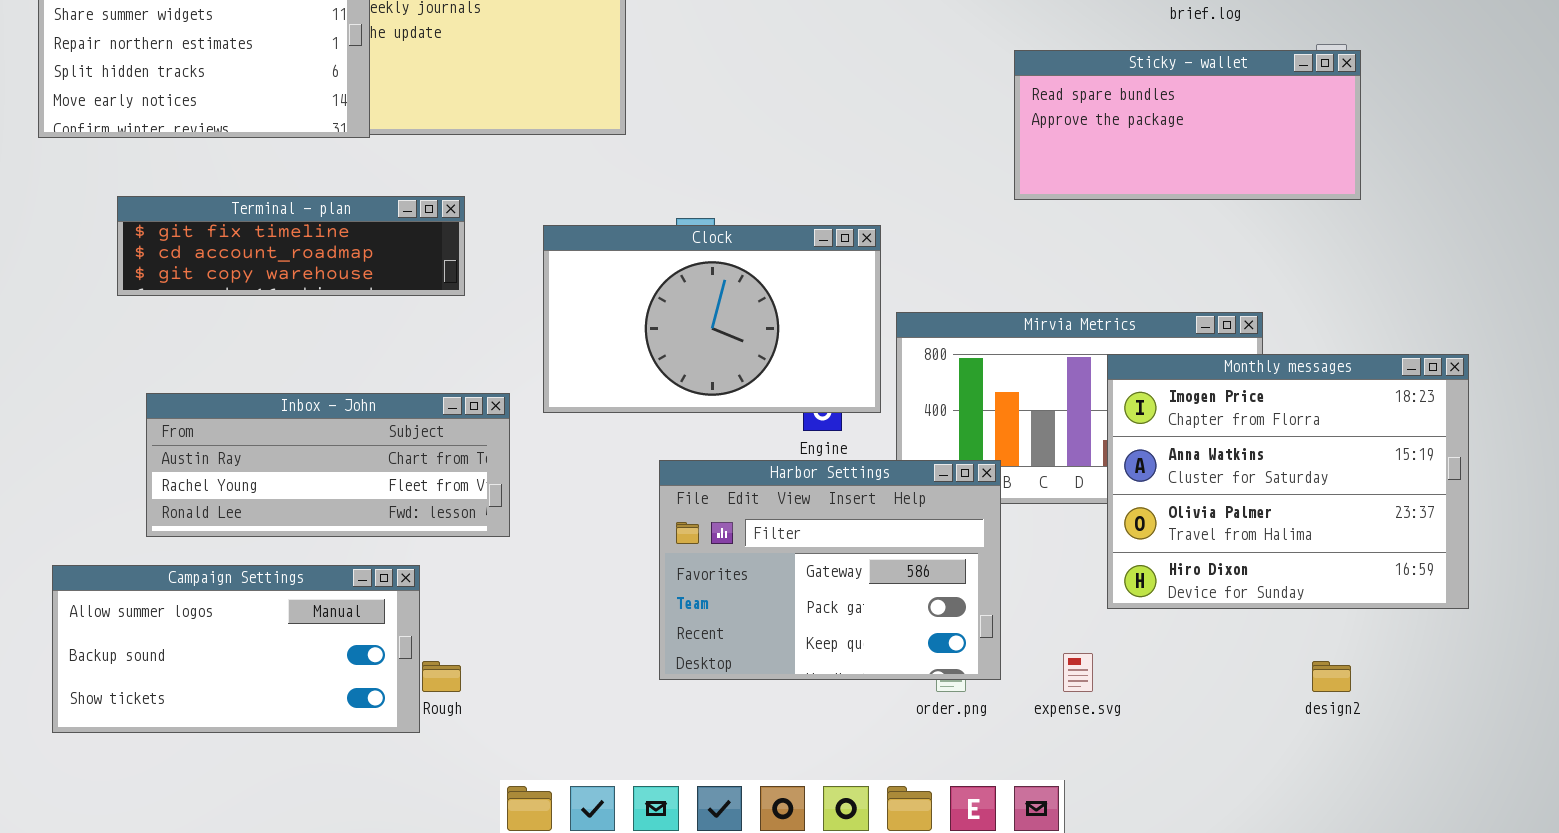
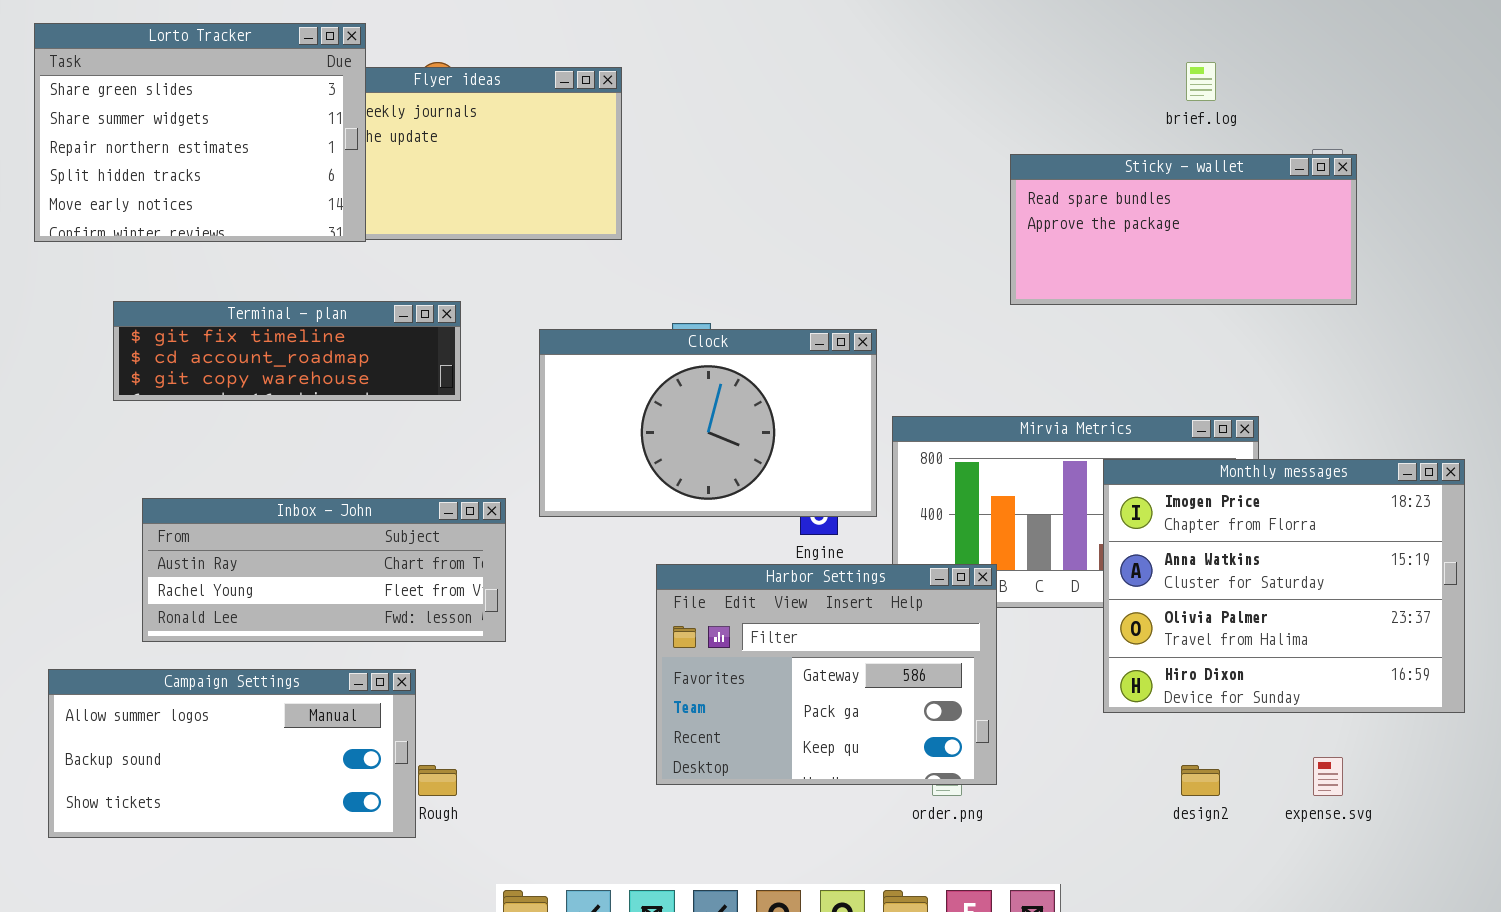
expense.svg: [1063,653,1093,692] -> [1313,757,1343,796], moved
design2: [1312,661,1351,692] -> [1181,765,1220,796], moved

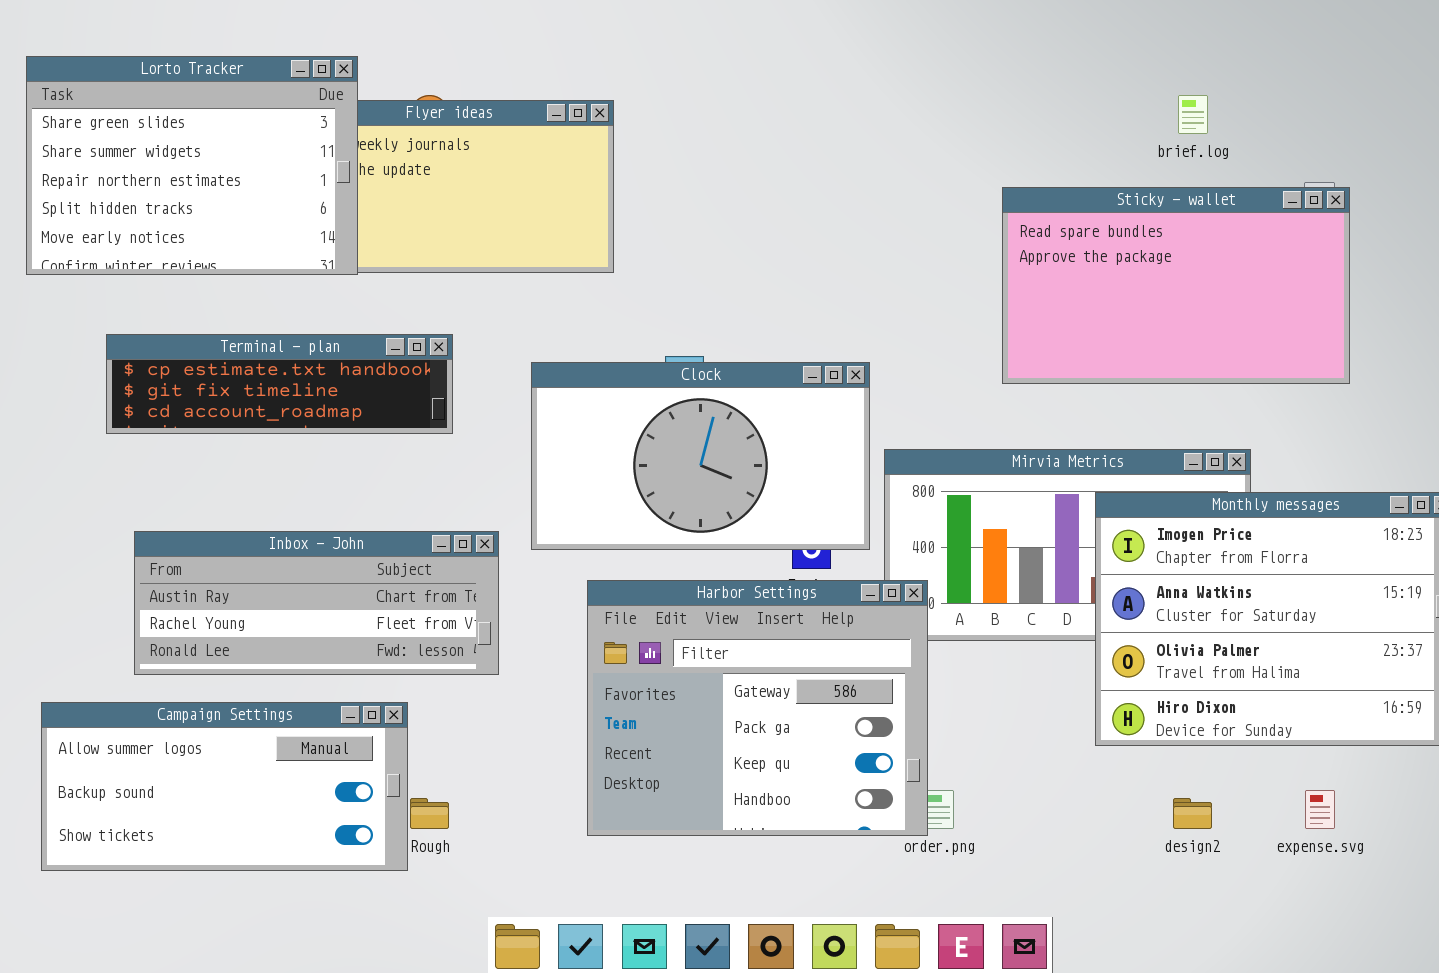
Sticky - wallet: [1010,154,1357,305] -> [1002,187,1350,384], resized
Terminal - plan: [113,301,461,401] -> [106,334,453,434], scrolled up 1 row
Harbor Settings: [656,564,997,785] -> [587,580,928,836], moved, resized

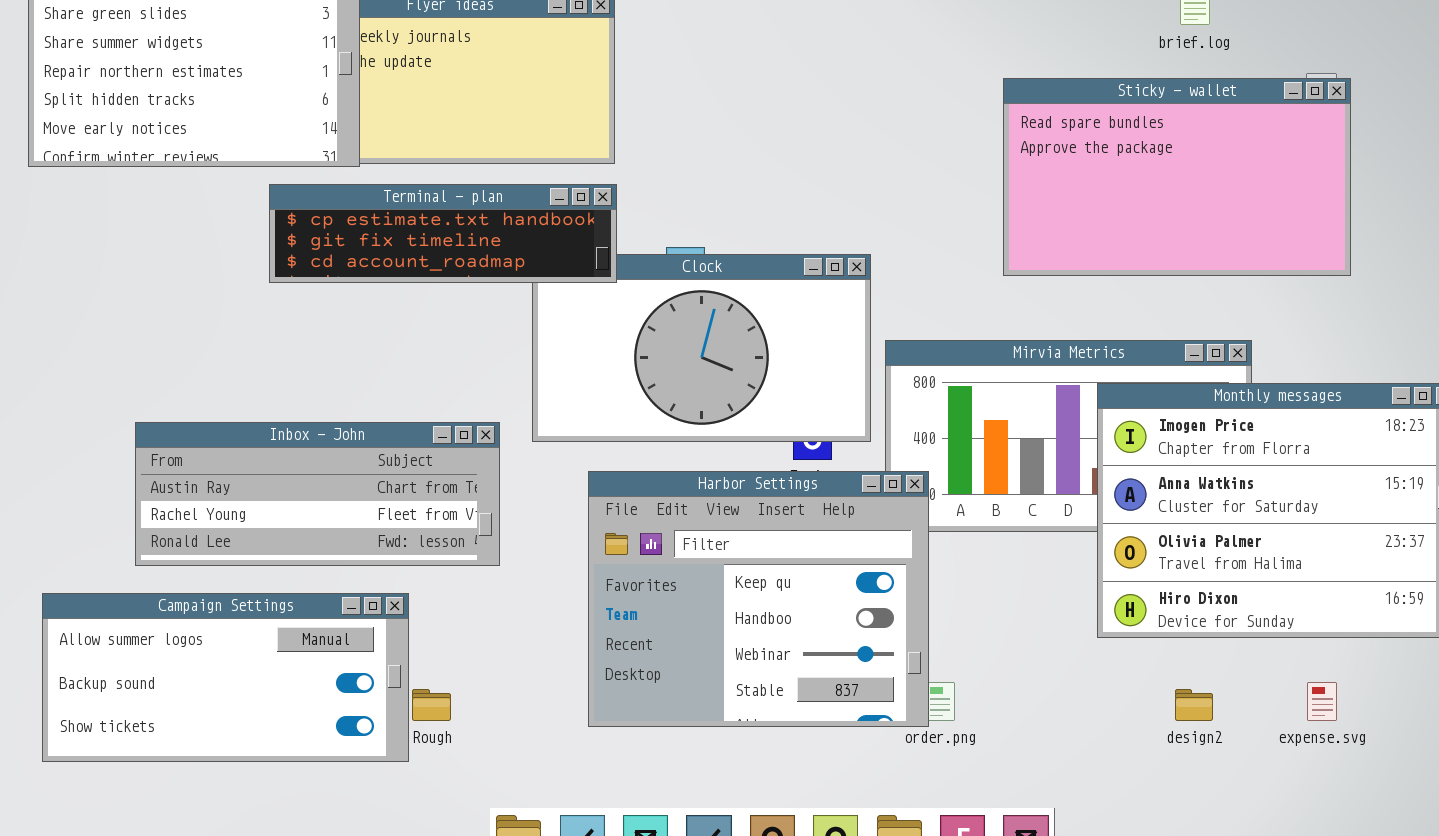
Terminal - plan: [106,334,453,434] -> [269,184,617,283], moved
Harbor Settings: [587,580,928,836] -> [588,471,929,727], scrolled down 2 rows

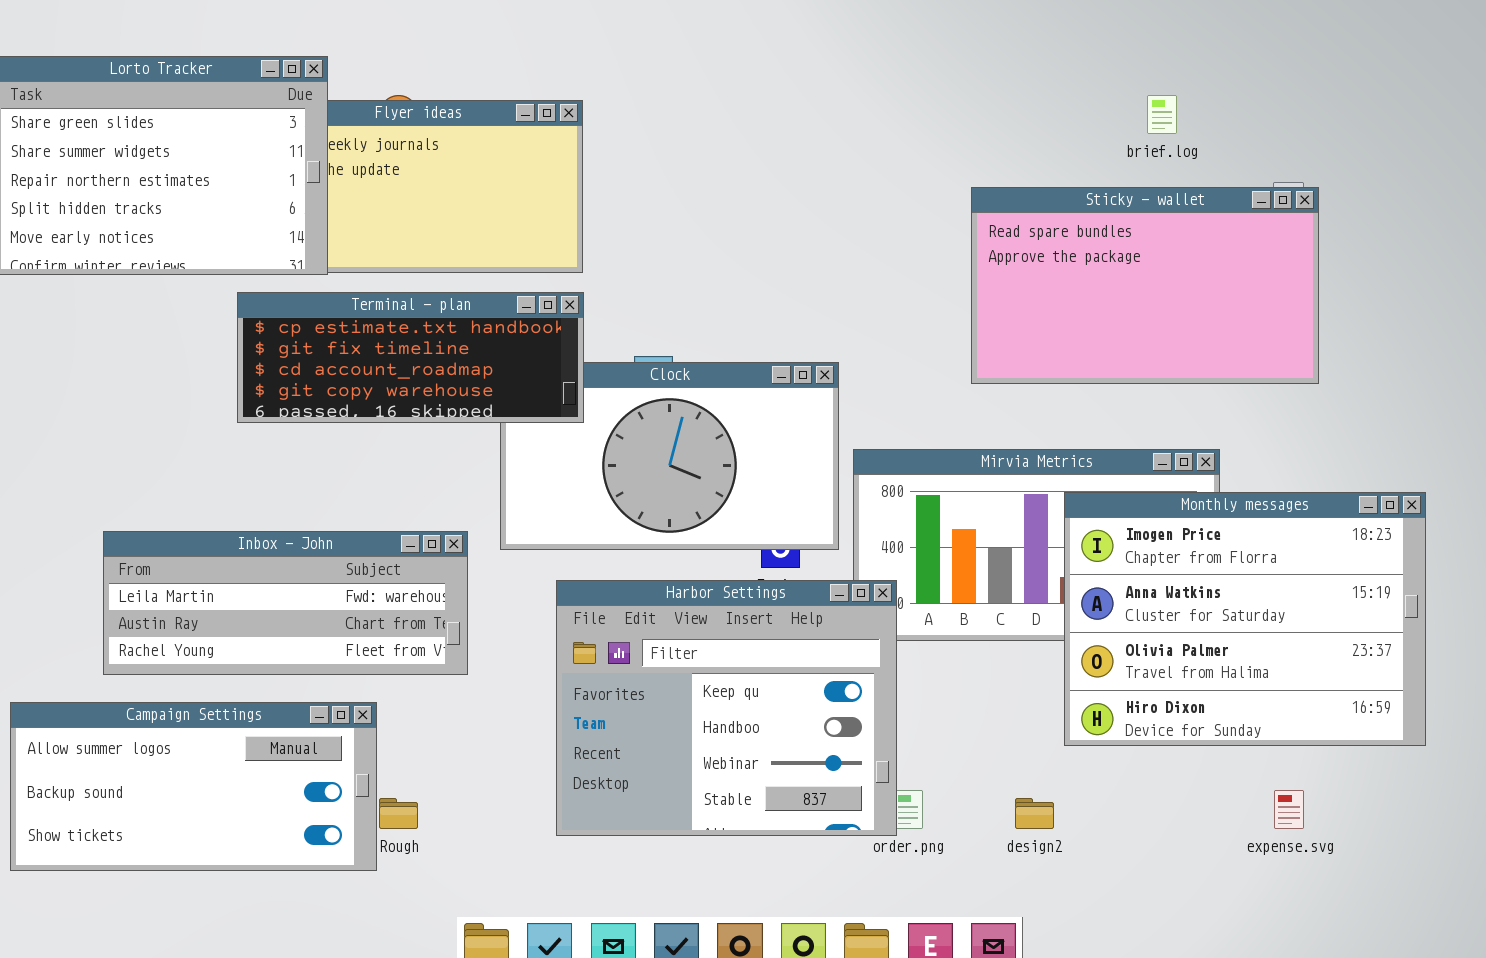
Terminal - plan: [269,184,617,283] -> [237,292,584,423], resized
Inbox - John: [135,422,500,566] -> [103,531,468,675], scrolled up 1 row
design2: [1175,689,1213,721] -> [1015,798,1054,829], moved

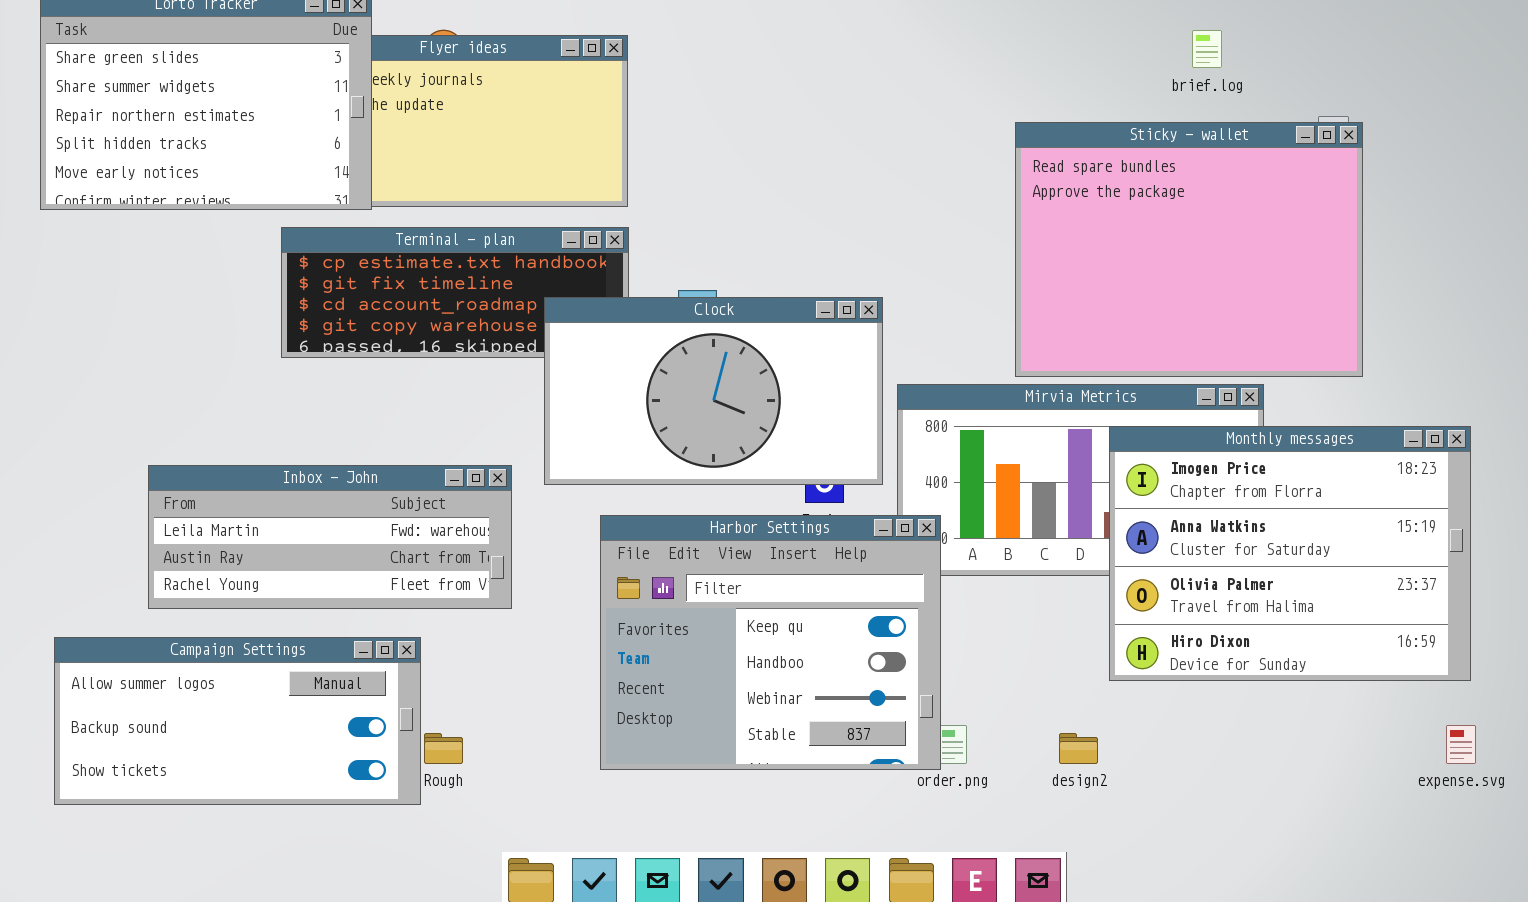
Sticky - wallet: [971,187,1319,384] -> [1015,122,1363,377], resized
Clock: [500,362,839,550] -> [544,297,883,485], raised
expense.svg: [1274,790,1304,829] -> [1446,725,1476,764], moved

